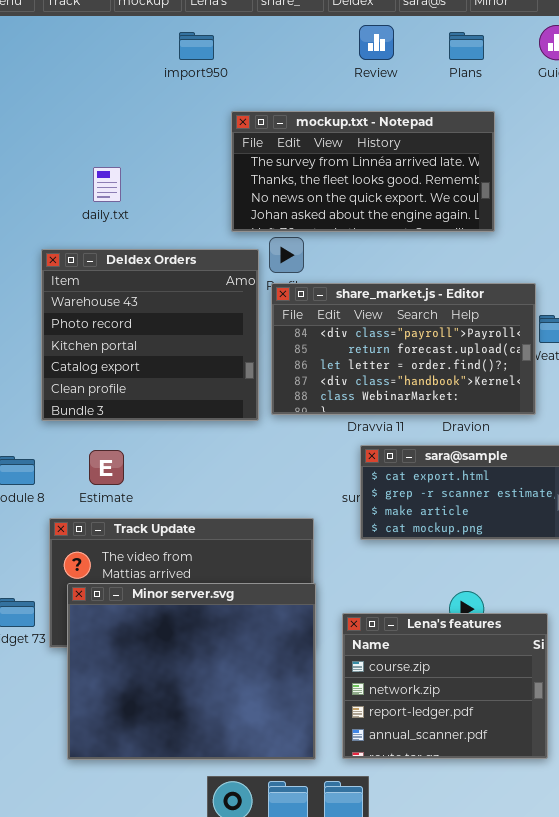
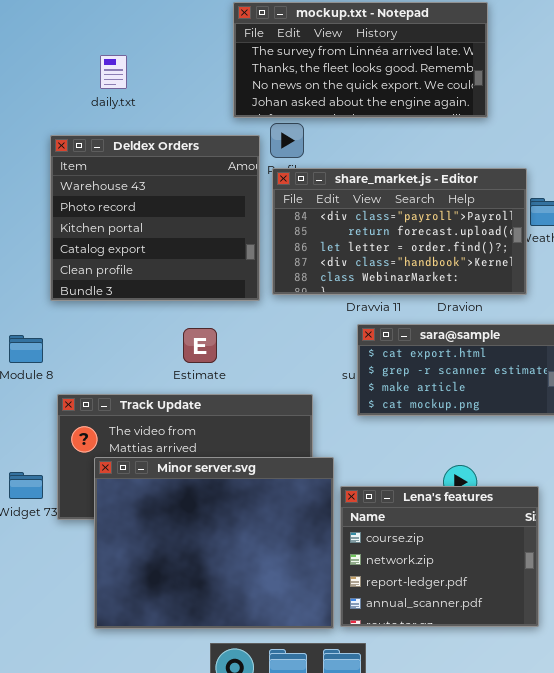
Estimate: [89,450,124,485] -> [183,328,217,363], moved
Minor server.svg: [67,583,316,760] -> [94,457,334,629], moved

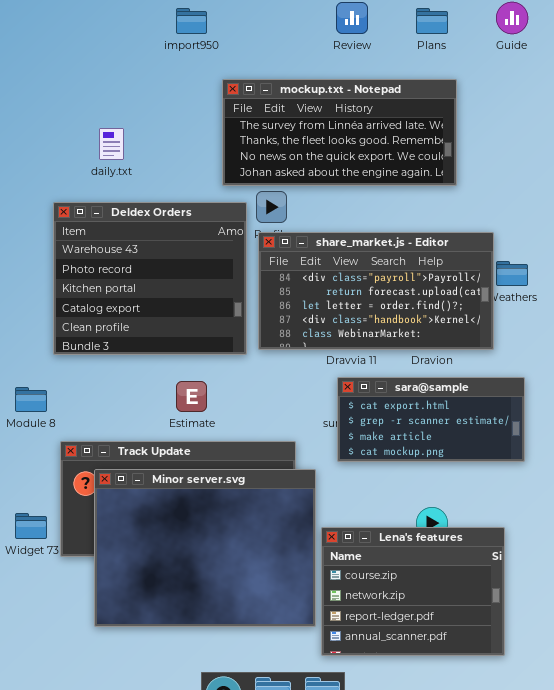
Minor server.svg: [94,457,334,629] -> [94,469,316,627], moved

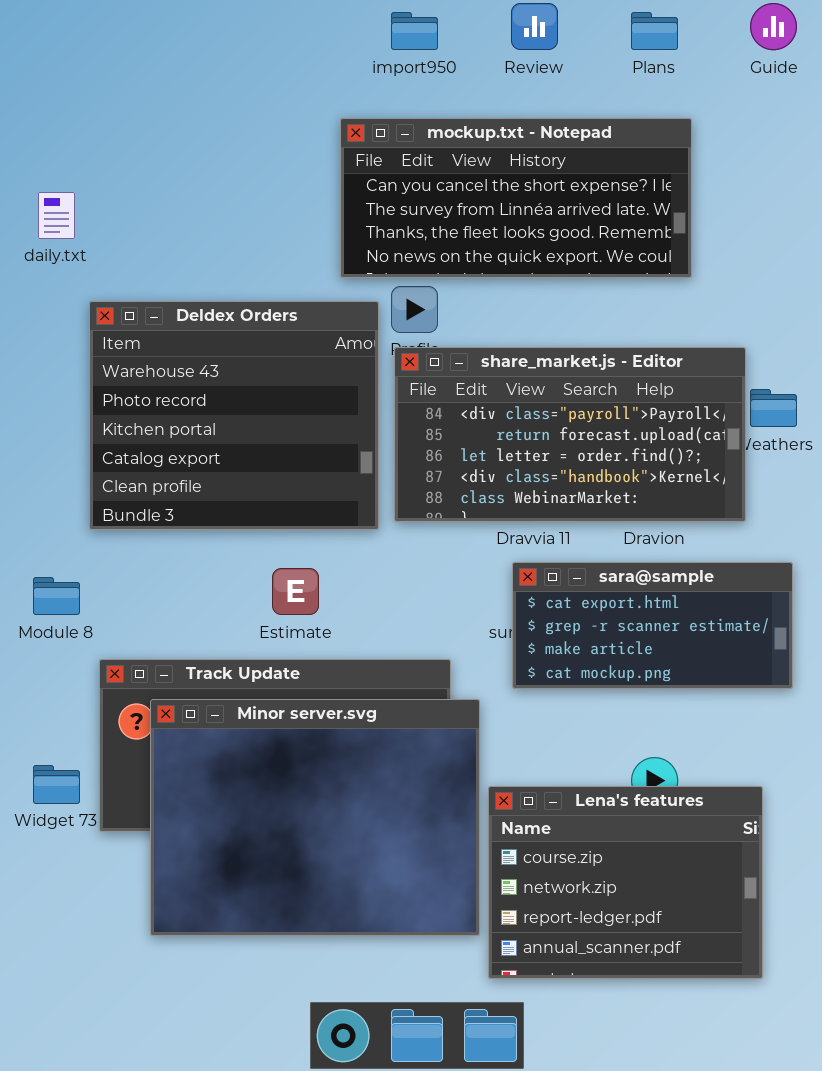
import950: [176,8,207,34] -> [391,12,438,50], moved
mockup.txt - Notepad: [222,79,457,186] -> [340,118,692,278], scrolled up 1 row
daily.txt: [99,128,124,160] -> [38,192,75,239], moved

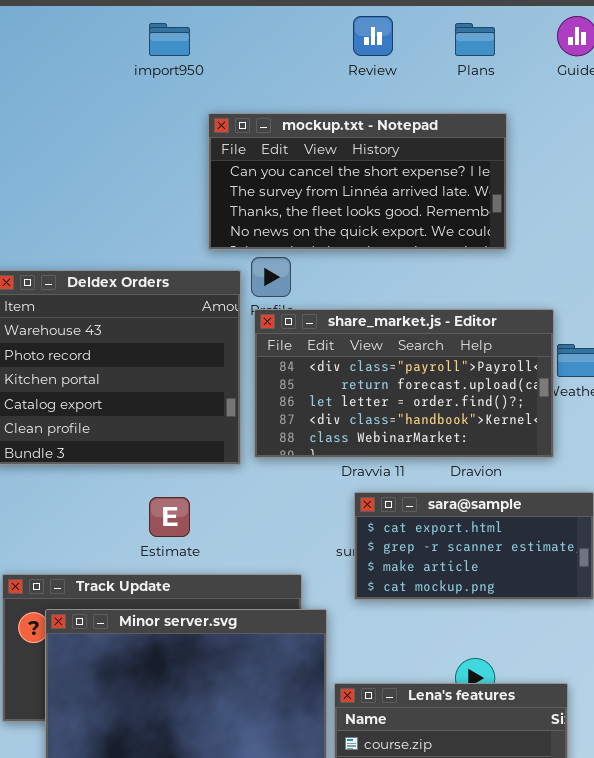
import950: [391,12,438,50] -> [149,23,190,56], moved

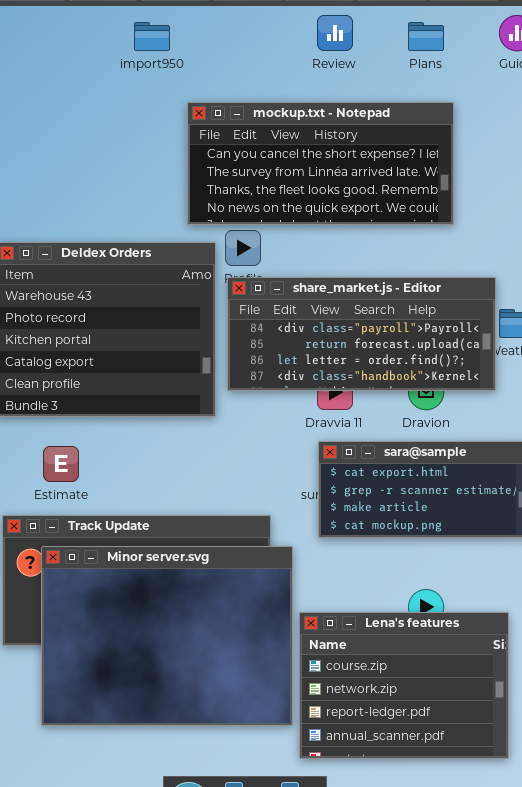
share_market.js - Editor: [254,309,554,458] -> [227,277,496,391], resized
Estimate: [149,497,190,537] -> [43,446,79,482], moved

